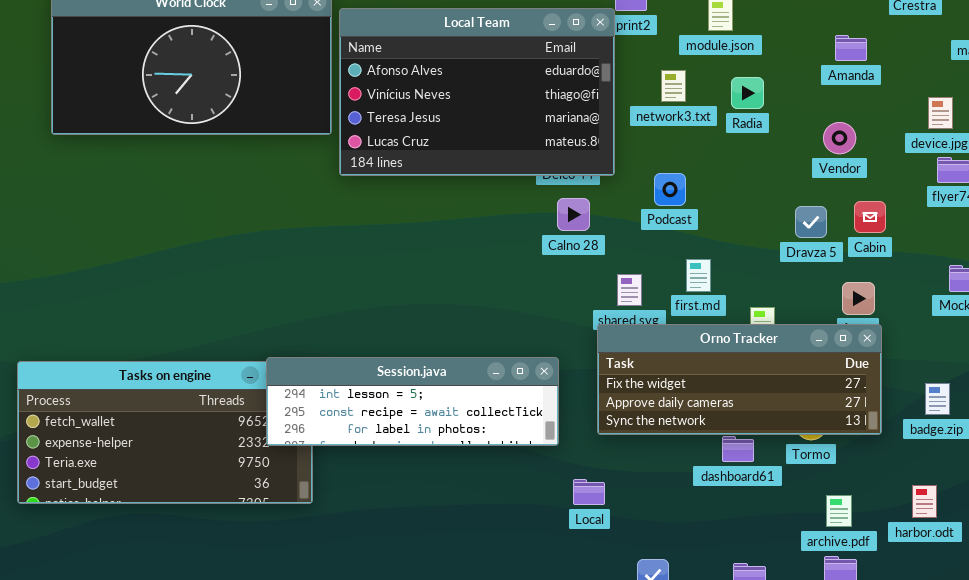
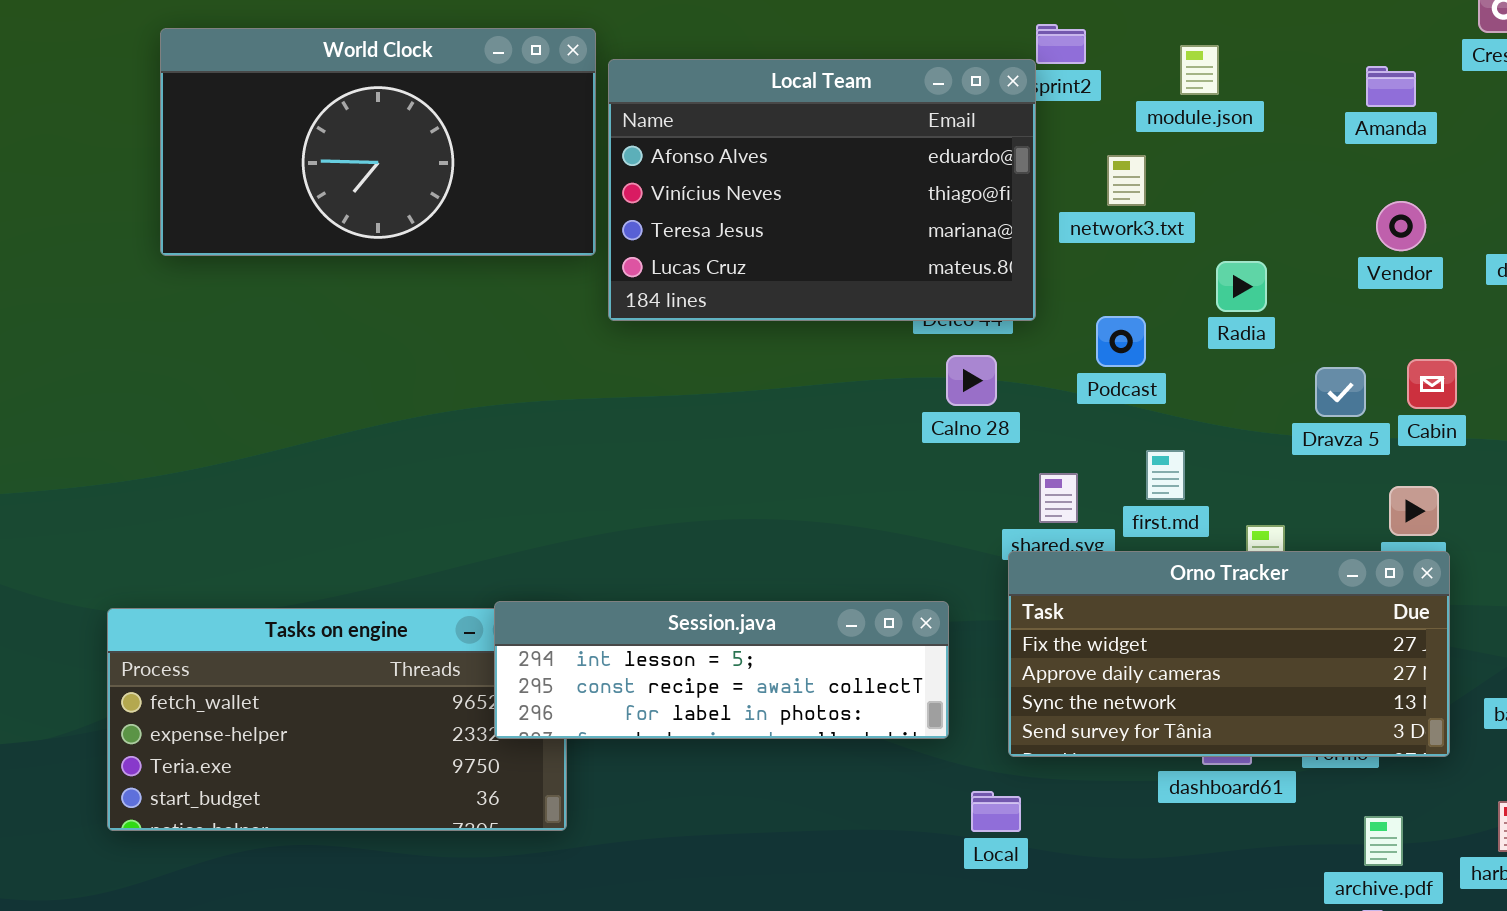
Amanda: [835,35,867,61] -> [1366,66,1416,107], moved
Radia: [731,77,764,109] -> [1216,261,1267,312], moved
Vendor: [823,122,856,154] -> [1376,201,1426,251], moved
Orno Tracker: [597,324,882,435] -> [1008,551,1450,757], resized

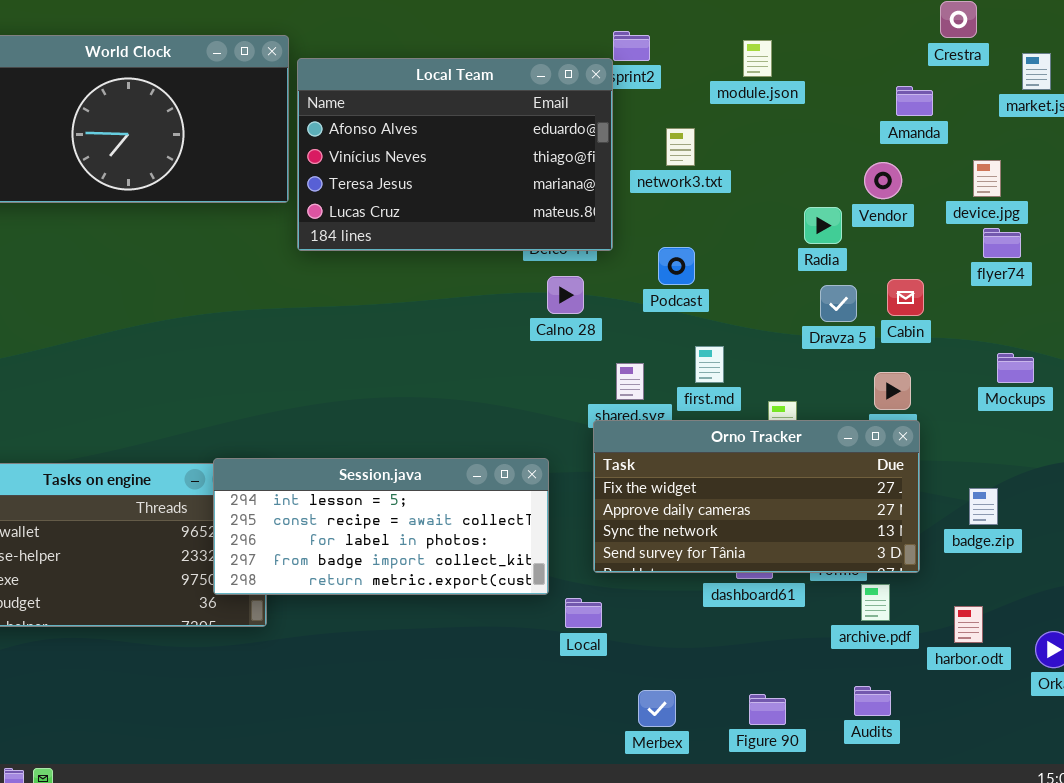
module.json: [1180,45,1219,95] -> [743,40,772,77], moved
Amanda: [1366,66,1416,107] -> [896,86,933,116], moved
Radia: [1216,261,1267,312] -> [804,207,842,244], moved
Session.java: [494,601,949,739] -> [213,458,549,595], resized
archive.pdf: [1364,816,1403,866] -> [861,584,890,621], moved

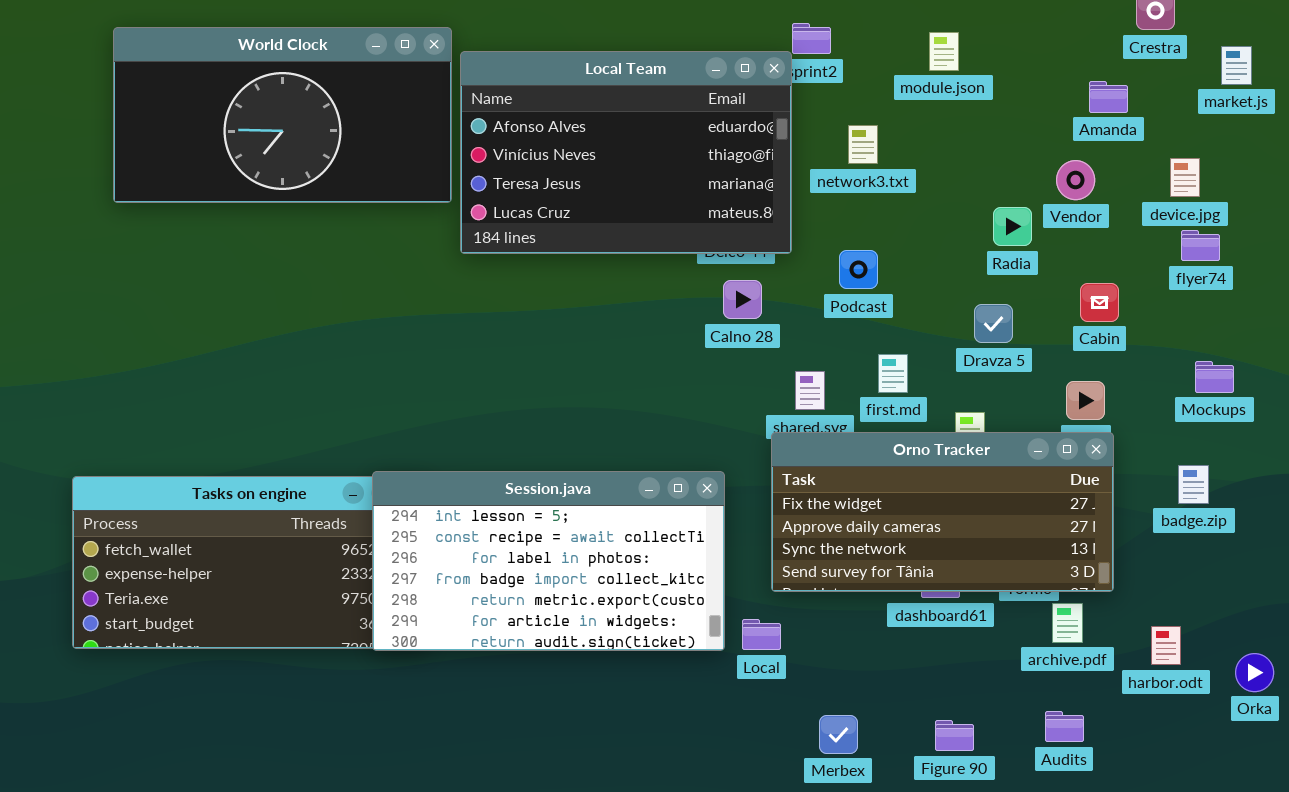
Dravza 5: [820,285,857,322] -> [974,304,1013,343], moved
Session.java: [213,458,549,595] -> [372,471,725,651], resized
badge.zip: [969,488,998,525] -> [1178,465,1209,504], moved

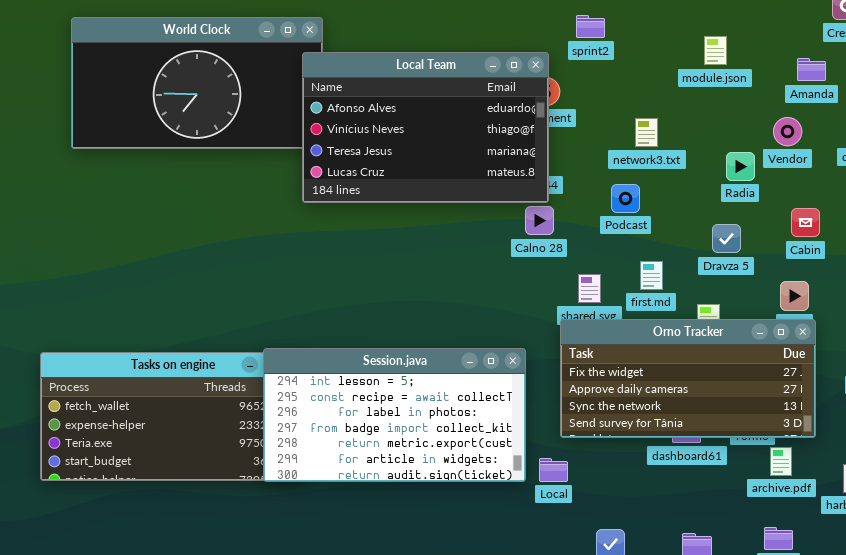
module.json: [929,32,959,71] -> [704,36,727,65], moved
Local Team: [460,51,792,254] -> [302,52,549,203], moved
network3.txt: [848,125,878,164] -> [635,118,658,147], moved

